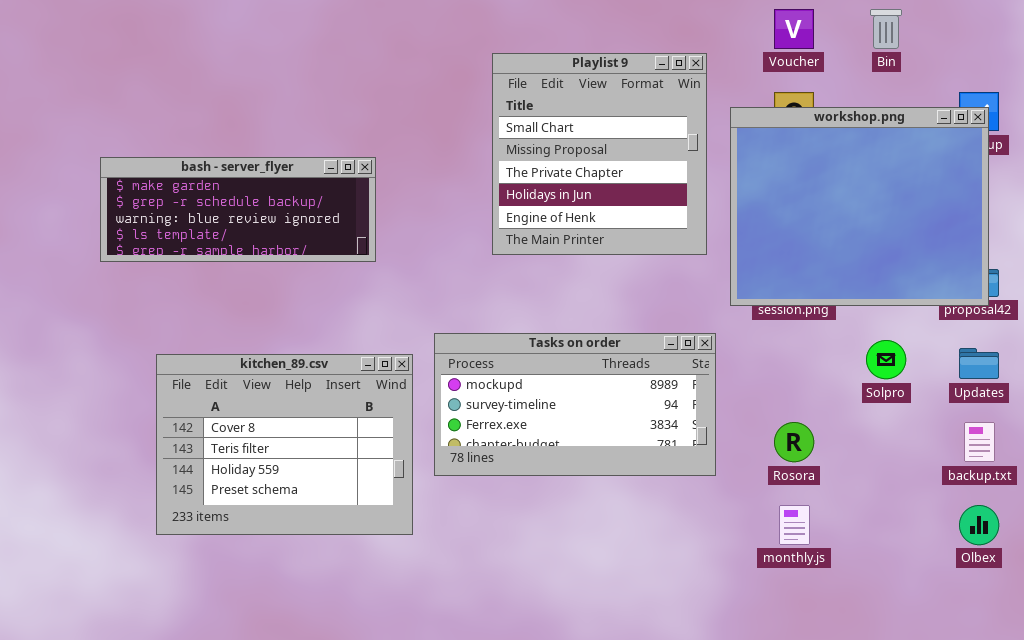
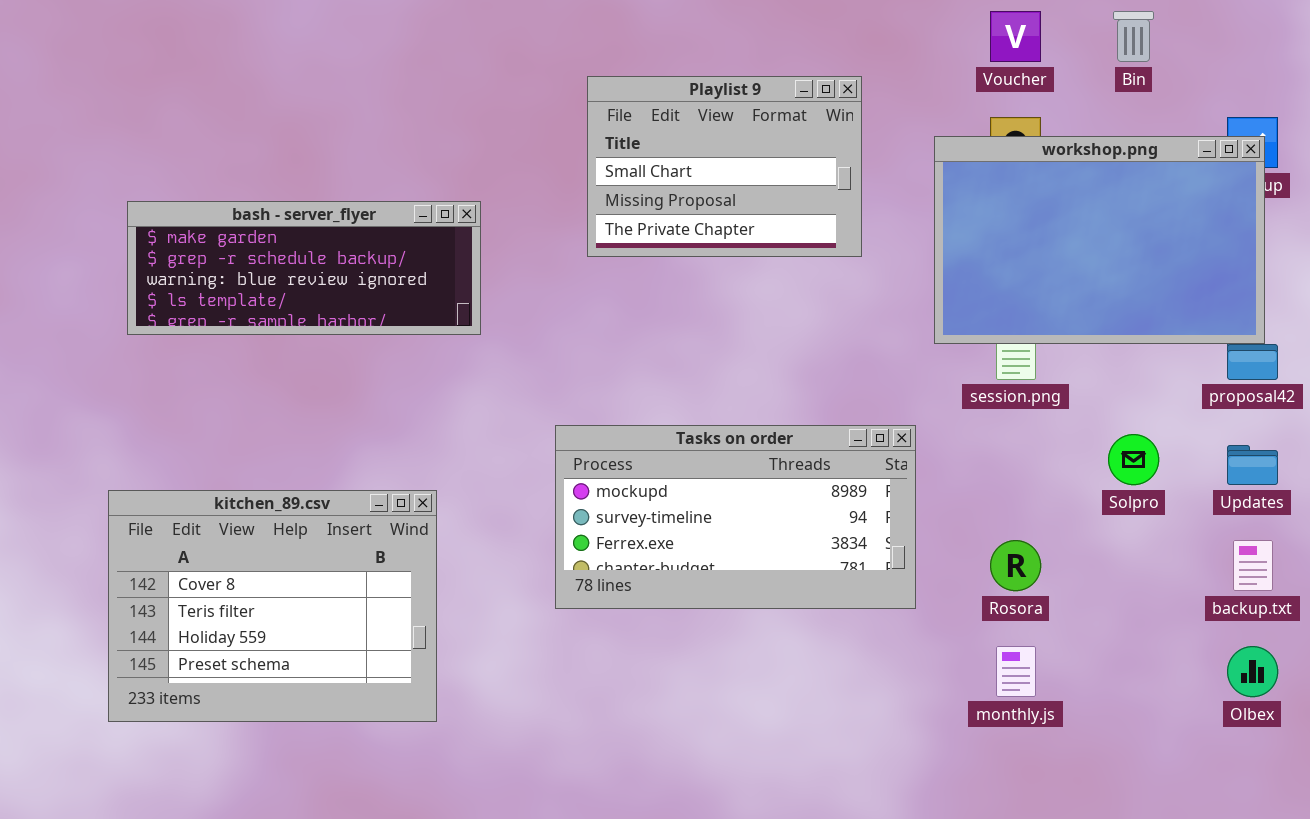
Playlist 9: [492,53,707,255] -> [587,76,862,257], moved, resized
workshop.png: [730,107,989,306] -> [934,136,1265,344], resized
kitchen_89.csv: [156,354,413,535] -> [108,490,437,722], moved

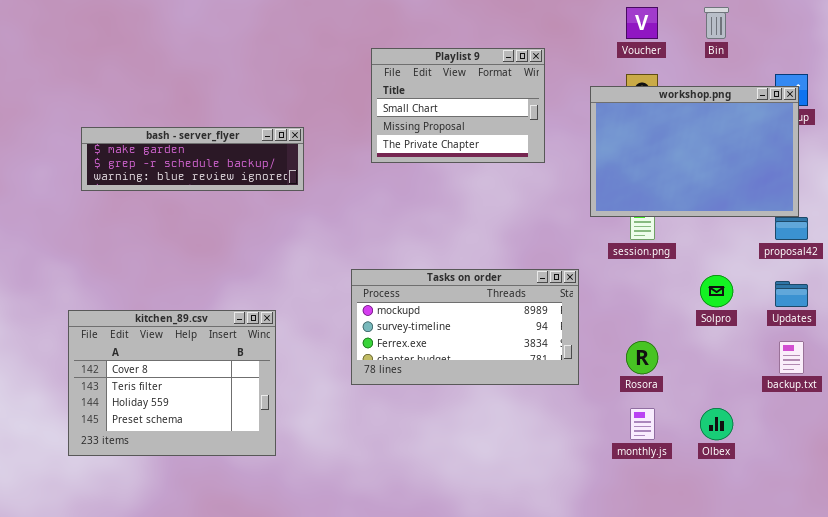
bash - server_flyer: [127,201,481,335] -> [81,127,304,191], resized
Olbex: [1227,646,1278,697] -> [700,408,733,440], moved

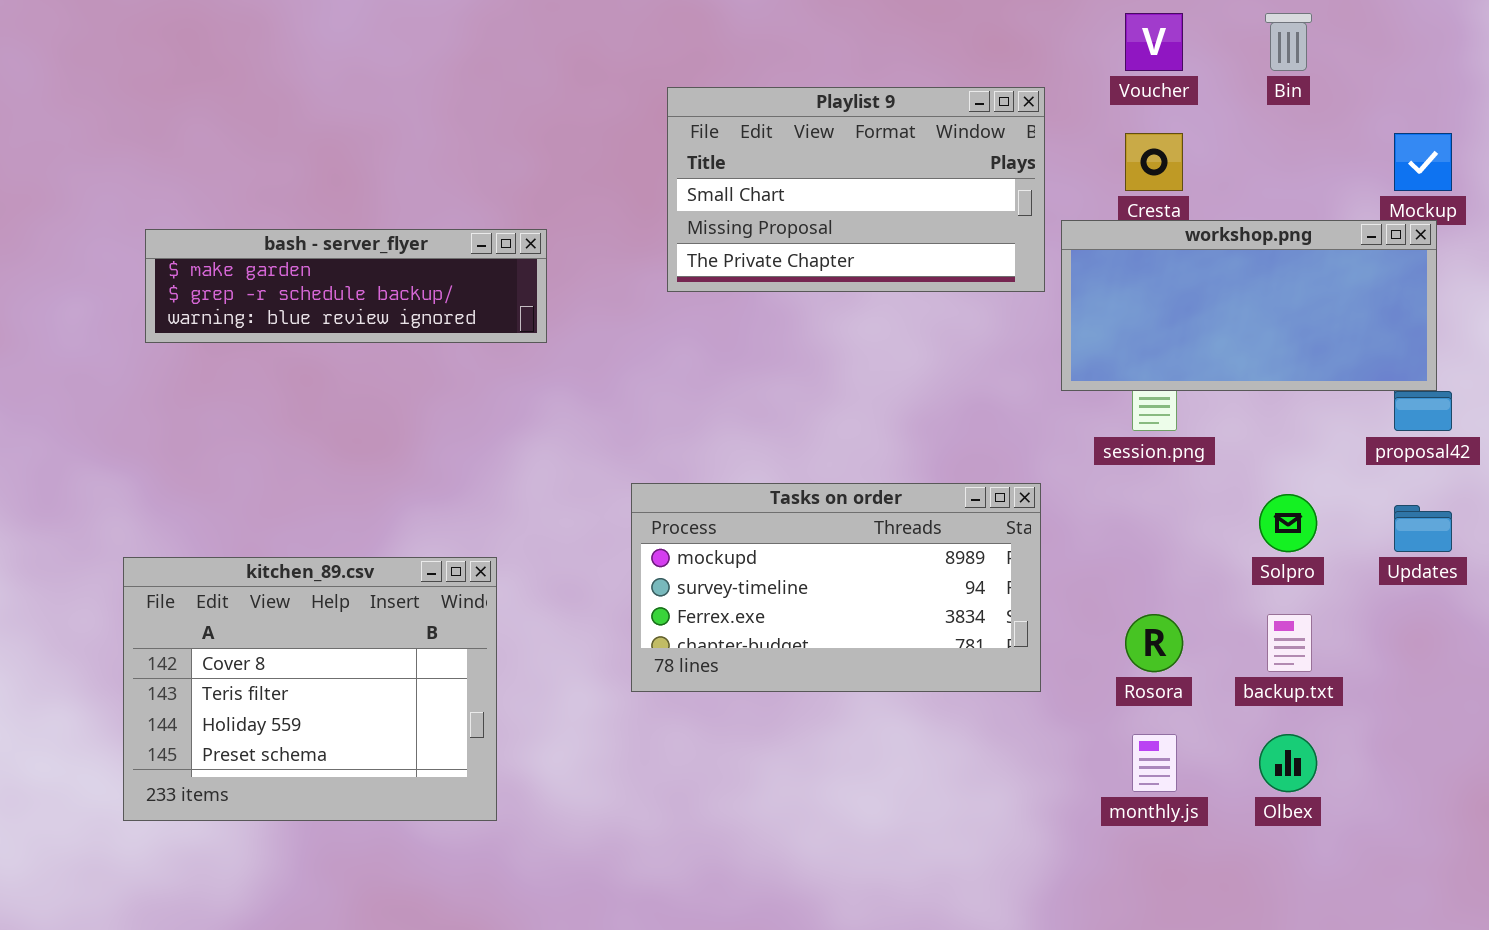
Playlist 9: [371,48,545,163] -> [667,87,1045,292], resized
workshop.png: [590,86,799,217] -> [1061,220,1437,391], resized
backup.txt: [779,341,804,374] -> [1267,614,1312,672], moved

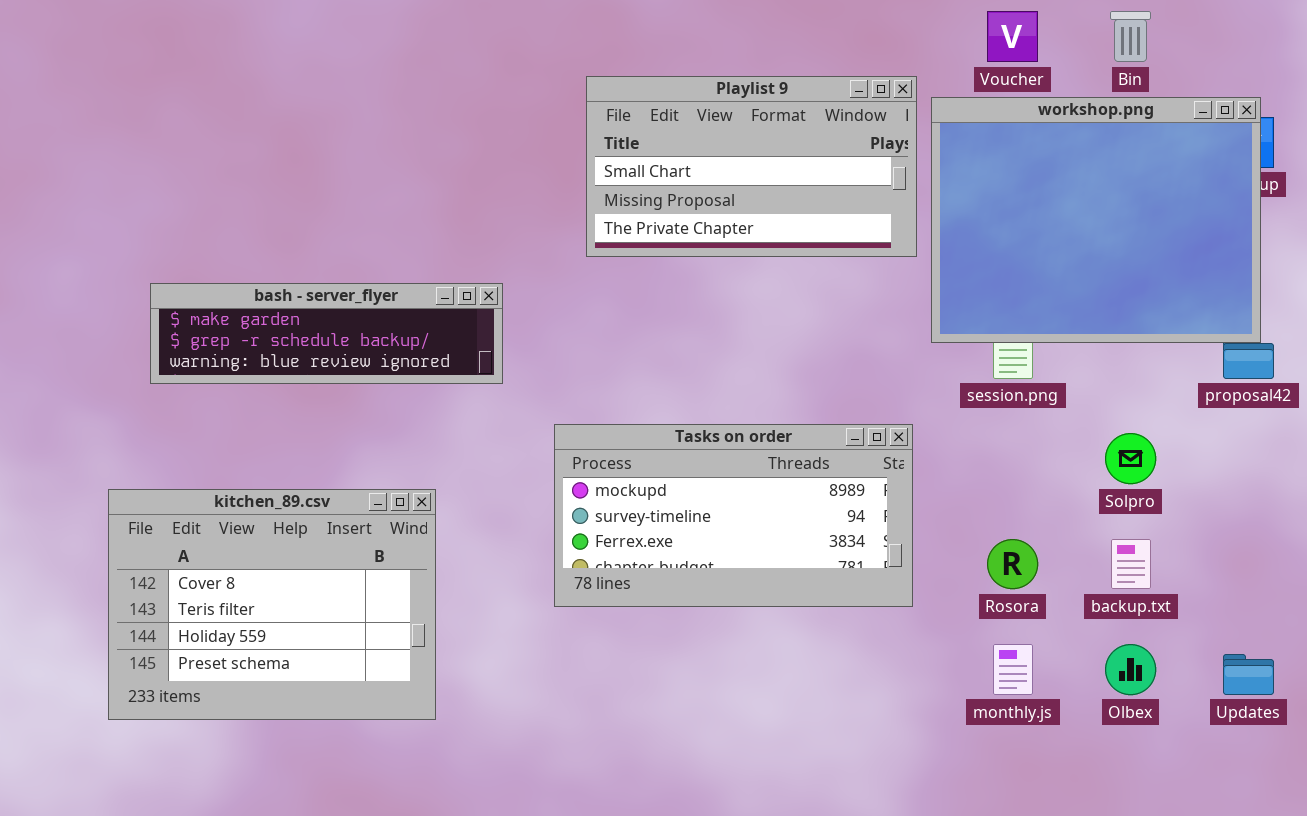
workshop.png: [1061,220,1437,391] -> [931,97,1261,343], resized
bash - server_flyer: [145,229,547,343] -> [150,283,503,384], moved
Updates: [1394,505,1452,552] -> [1223,654,1274,695], moved

